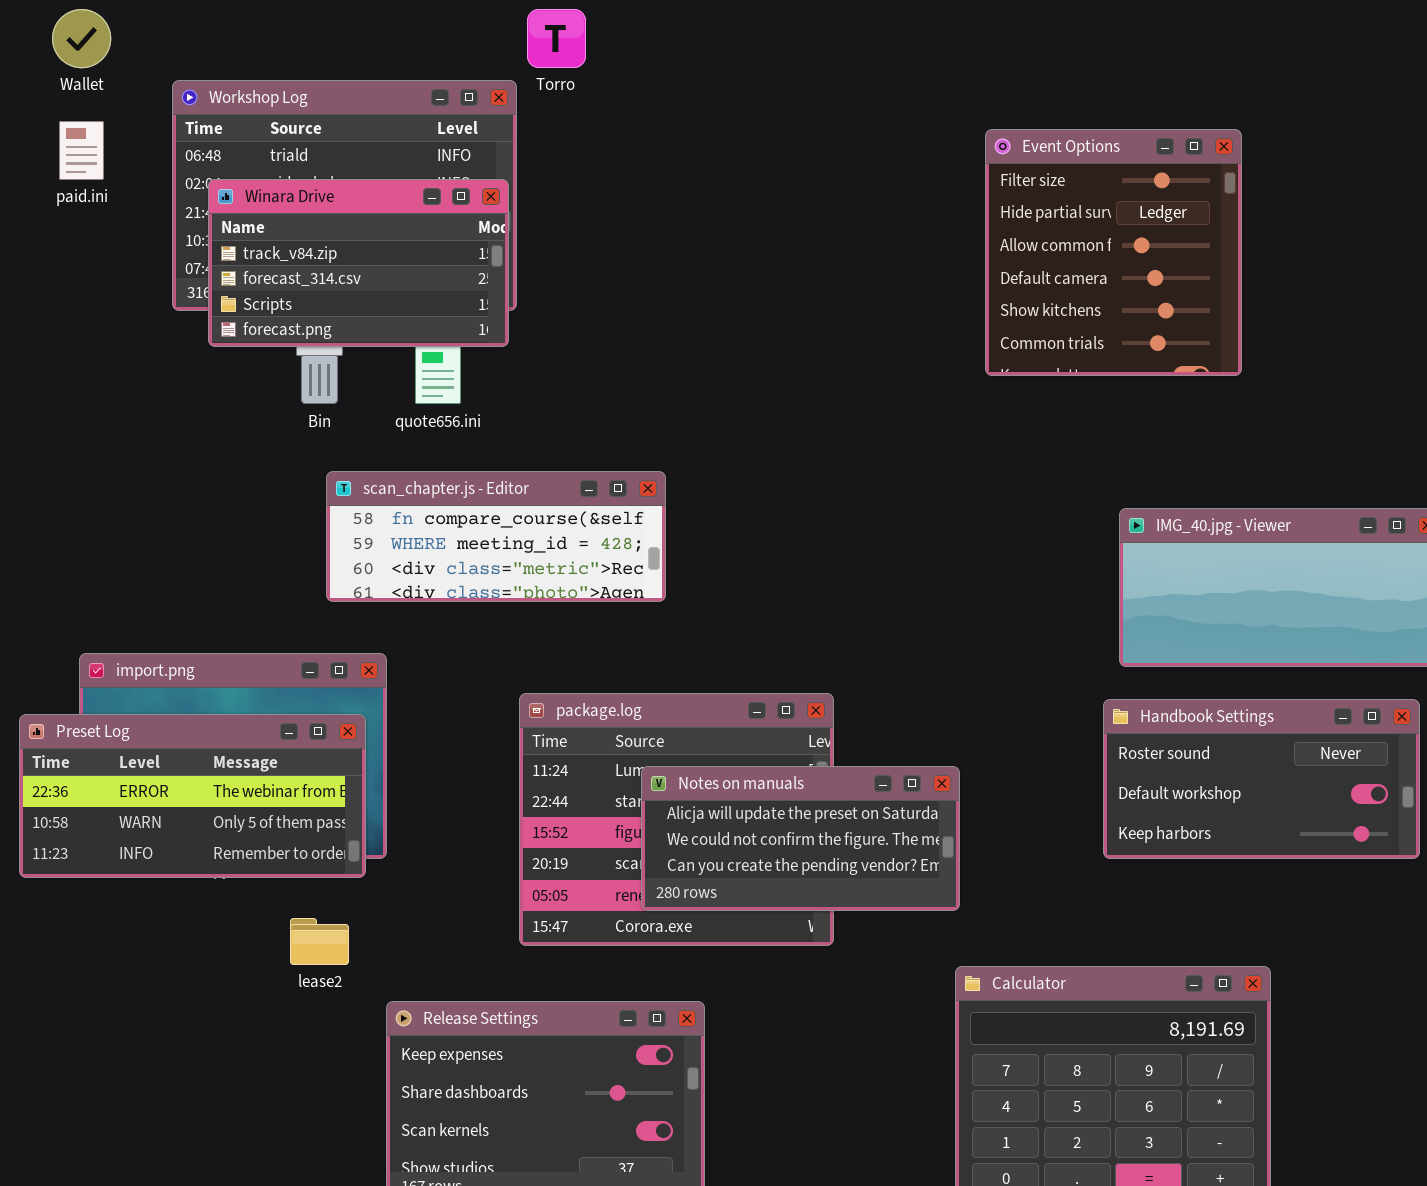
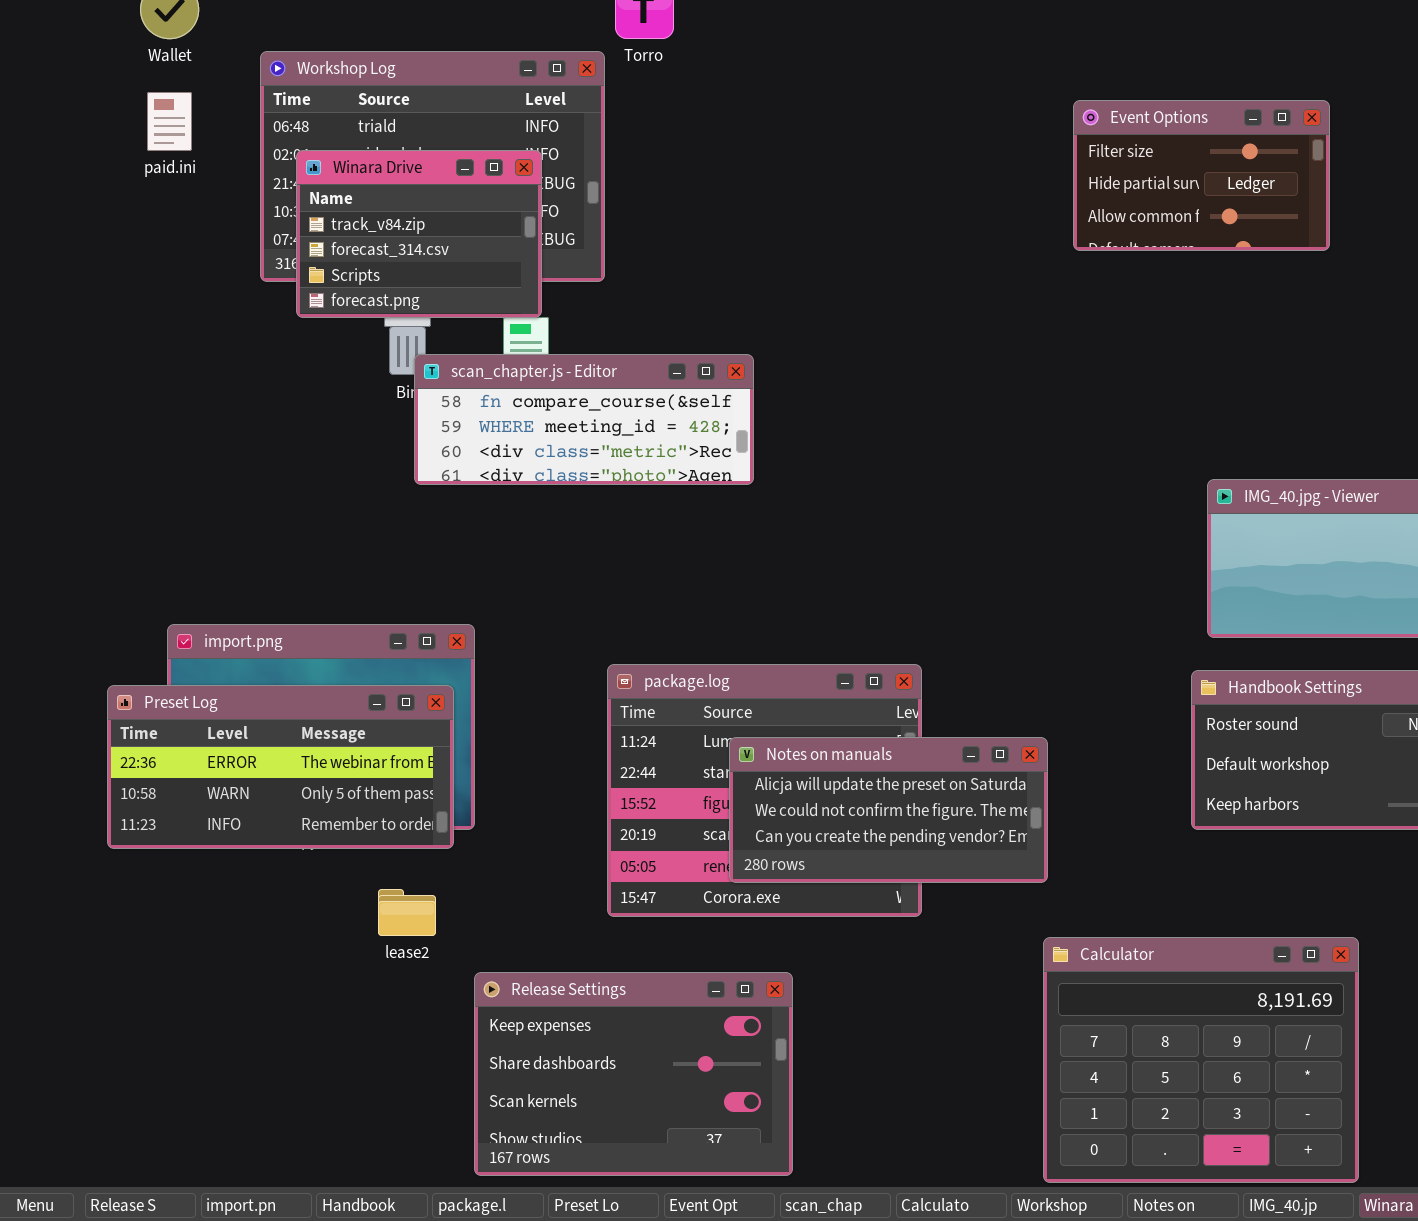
Event Options: [985,129,1242,376] -> [1073,100,1330,251], resized
Winara Drive: [208,179,509,347] -> [296,150,542,318], resized
scan_chapter.js - Editor: [326,471,666,602] -> [414,354,754,485], moved

